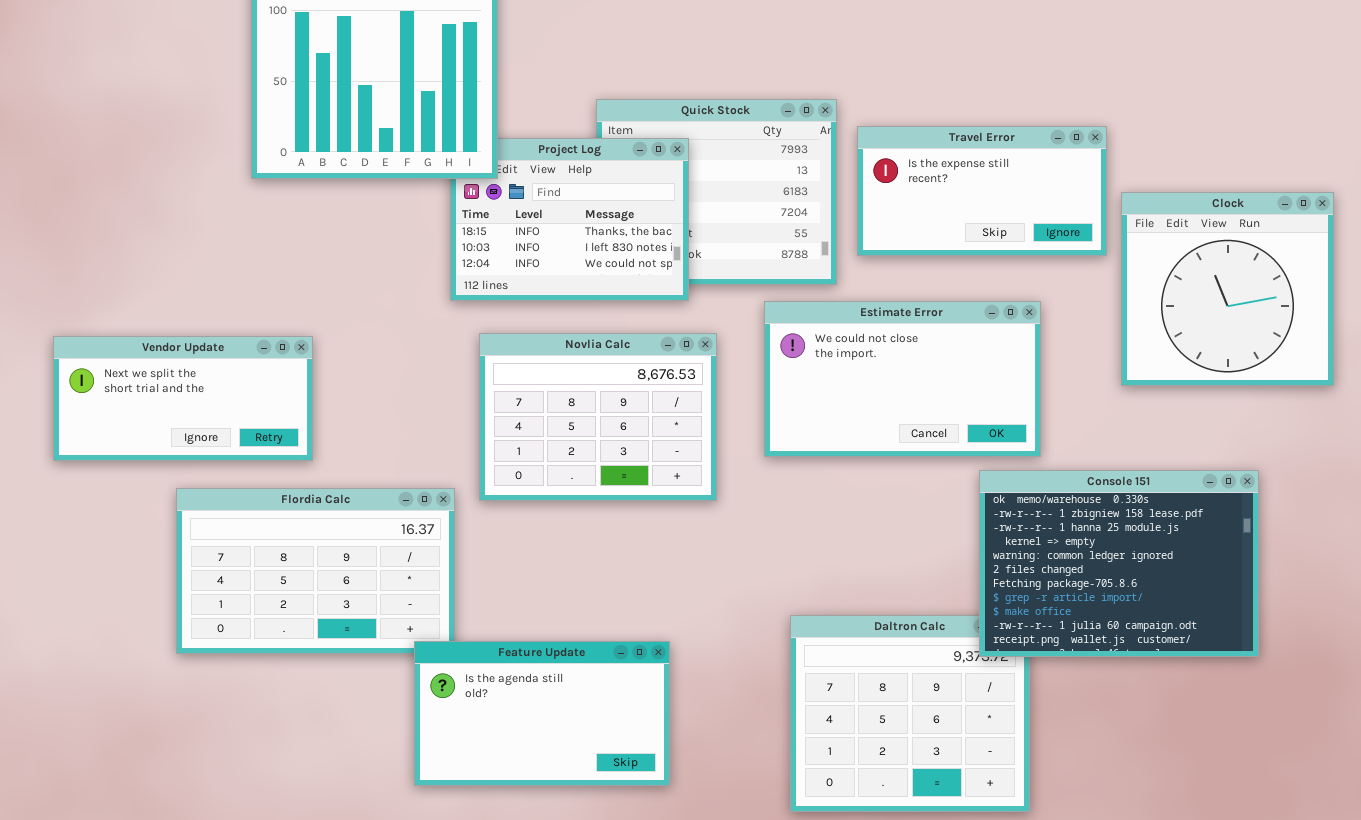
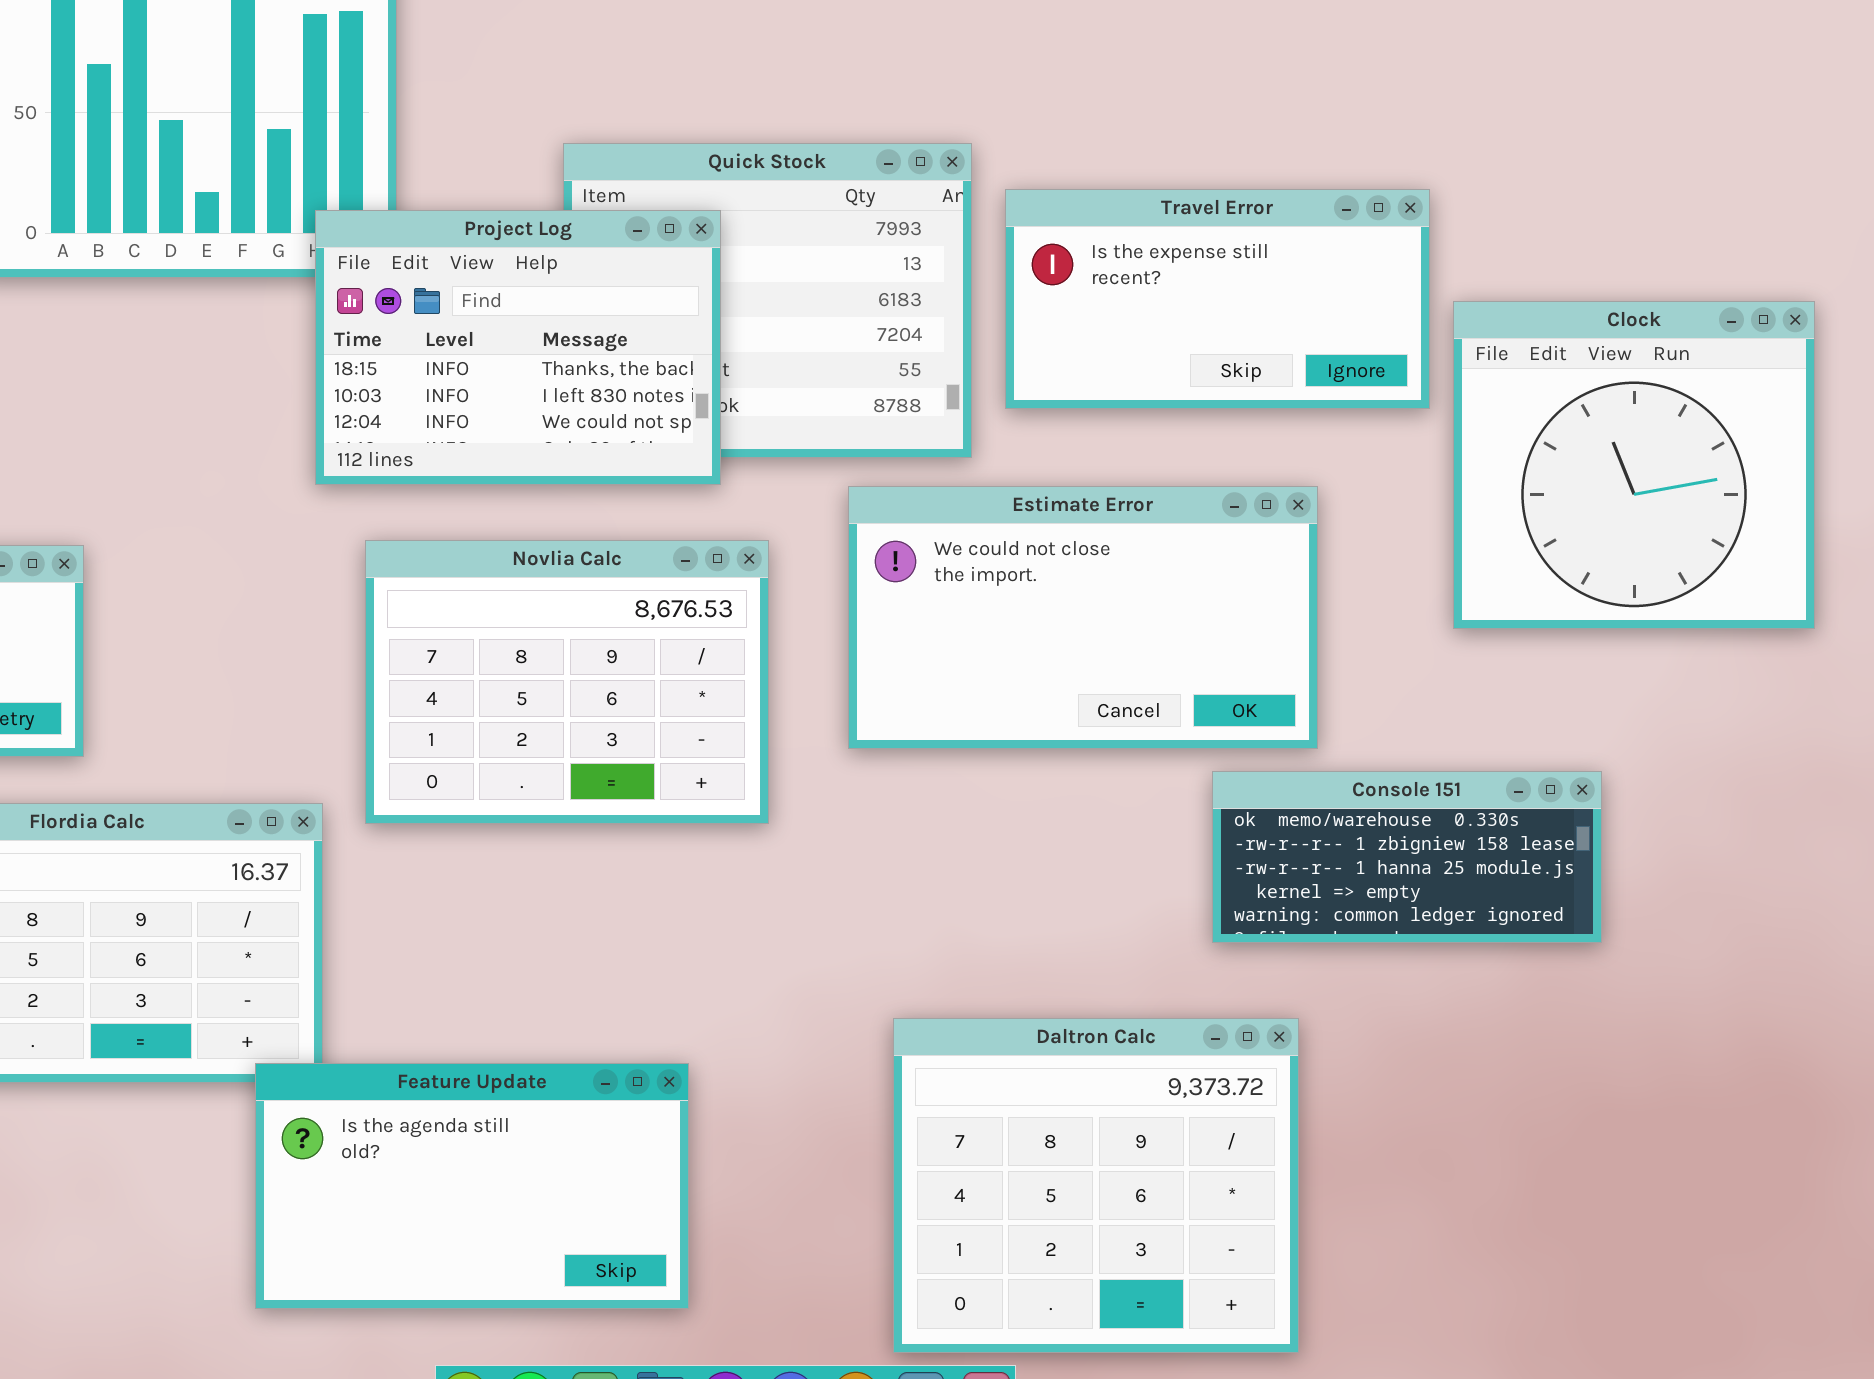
Project Log: [450,138,689,301] -> [315,210,721,485], raised
Console 151: [979,470,1259,657] -> [1212,771,1602,943], resized

